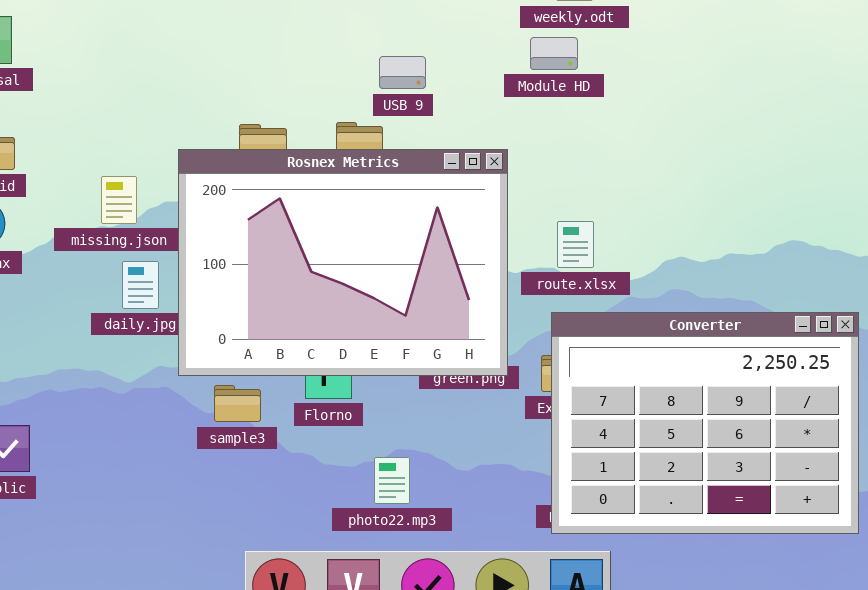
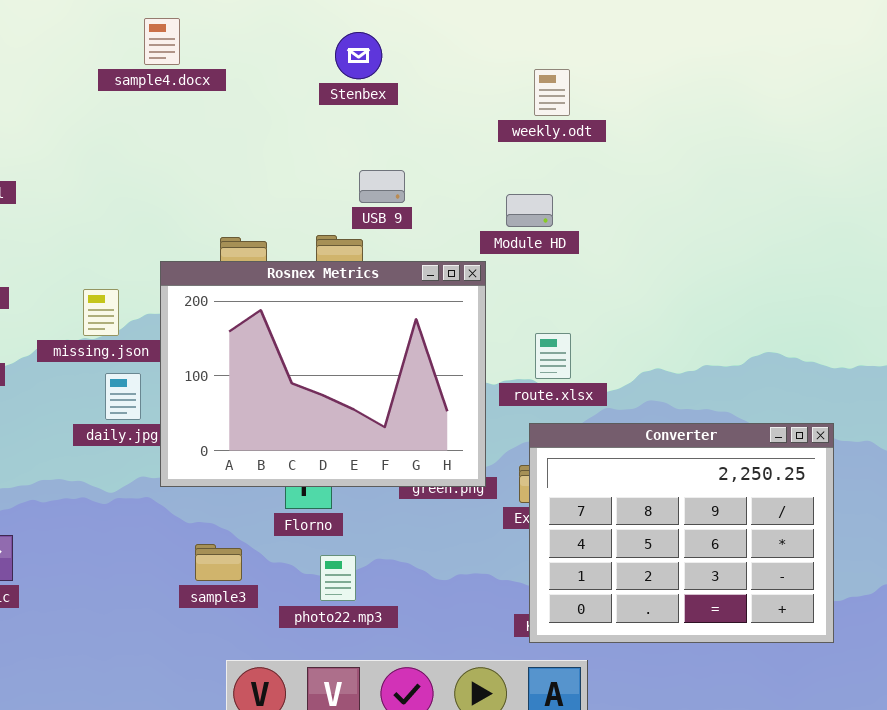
Module HD: [530,37,578,70] -> [506,194,553,227], moved
sample3: [214,385,261,422] -> [195,544,242,581], moved
photo22.mp3: [374,457,410,504] -> [320,555,356,601], moved

